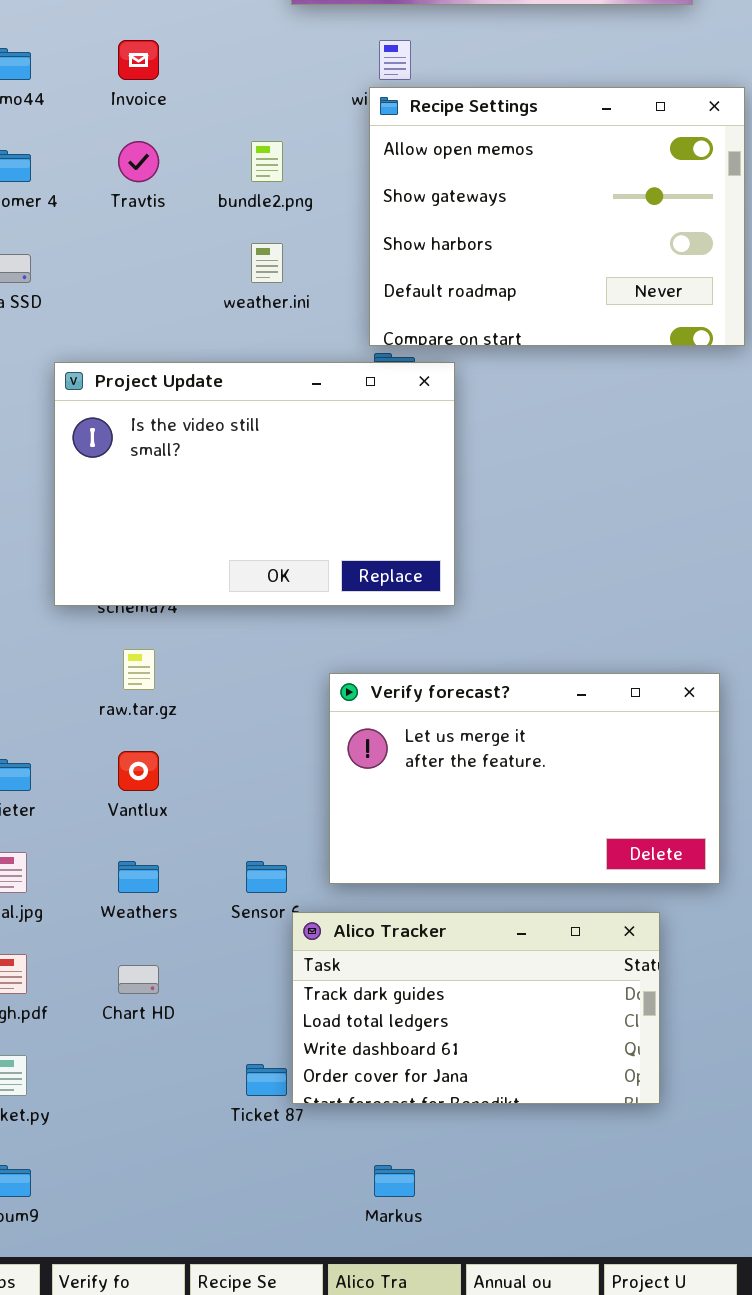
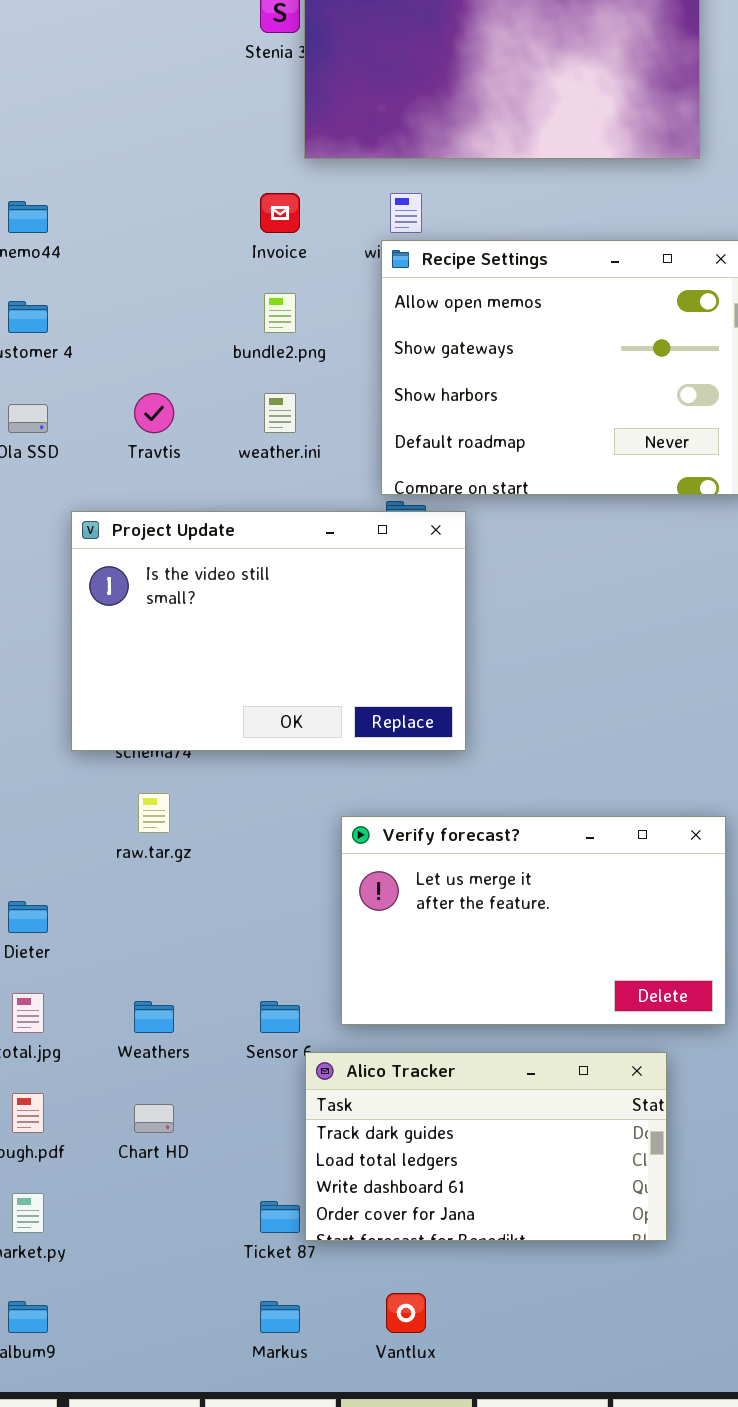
Invoice: [118,40,159,80] -> [260,193,300,233], moved
Travtis: [118,141,159,182] -> [134,393,174,433], moved
Vantlux: [118,751,159,791] -> [386,1293,426,1333], moved
Markus: [374,1165,415,1197] -> [260,1301,300,1333], moved

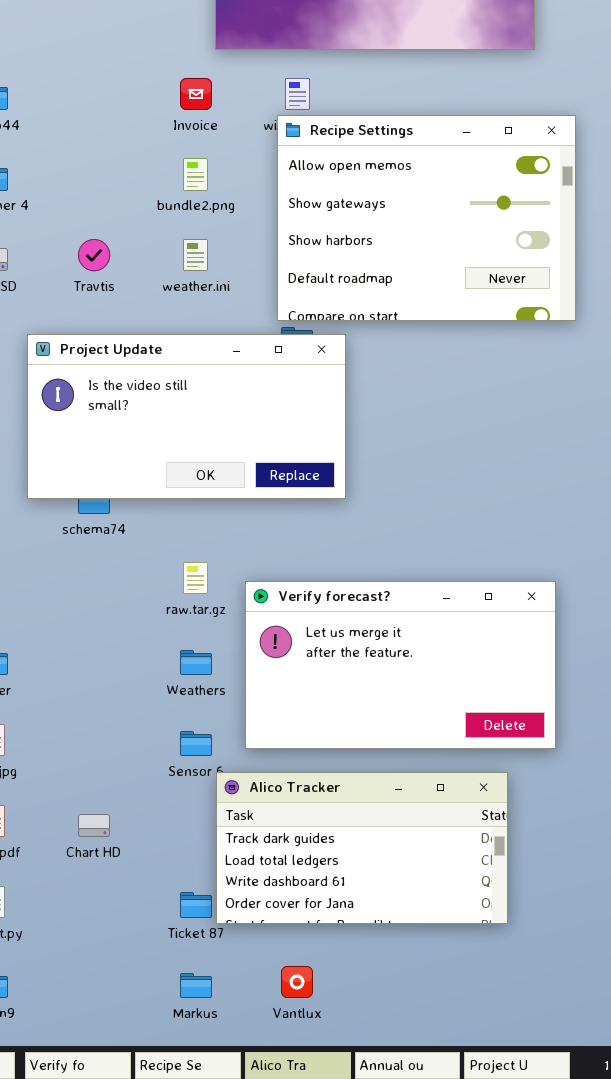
Project Update: [71,511,466,751] -> [27,334,346,499], resized
raw.tar.gz: [138,793,170,833] -> [183,562,208,594], moved
Weathers: [134,1001,174,1033] -> [180,650,212,675], moved

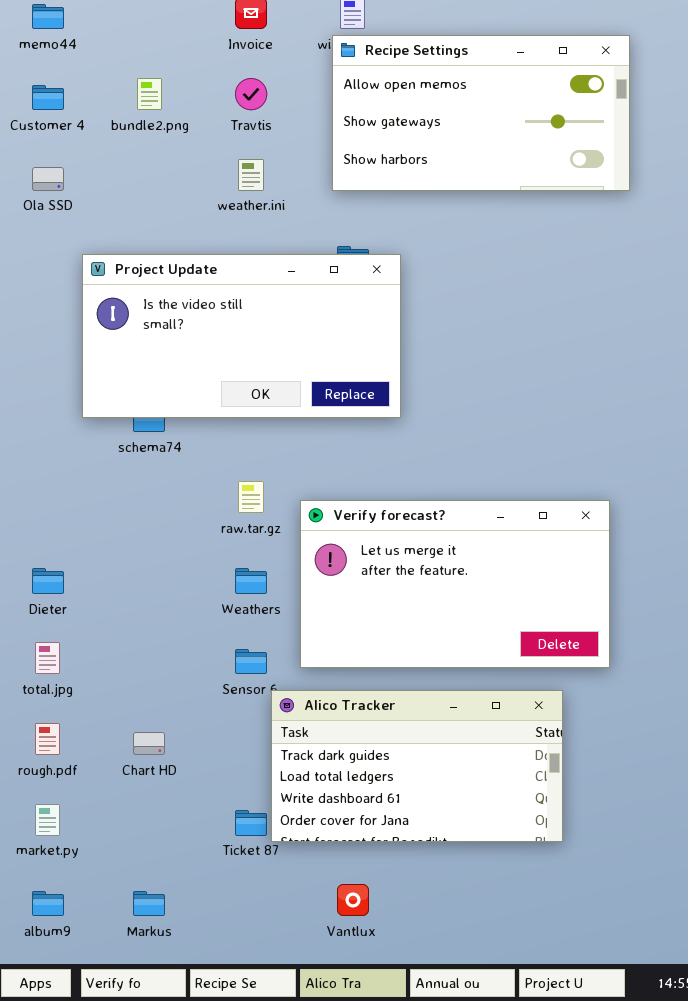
Recipe Settings: [277,115,576,321] -> [332,35,630,191], resized
bundle2.png: [183,158,208,191] -> [137,78,162,110], moved
Travtis: [78,239,110,271] -> [235,78,267,110], moved
Markus: [180,973,212,998] -> [133,891,165,916], moved

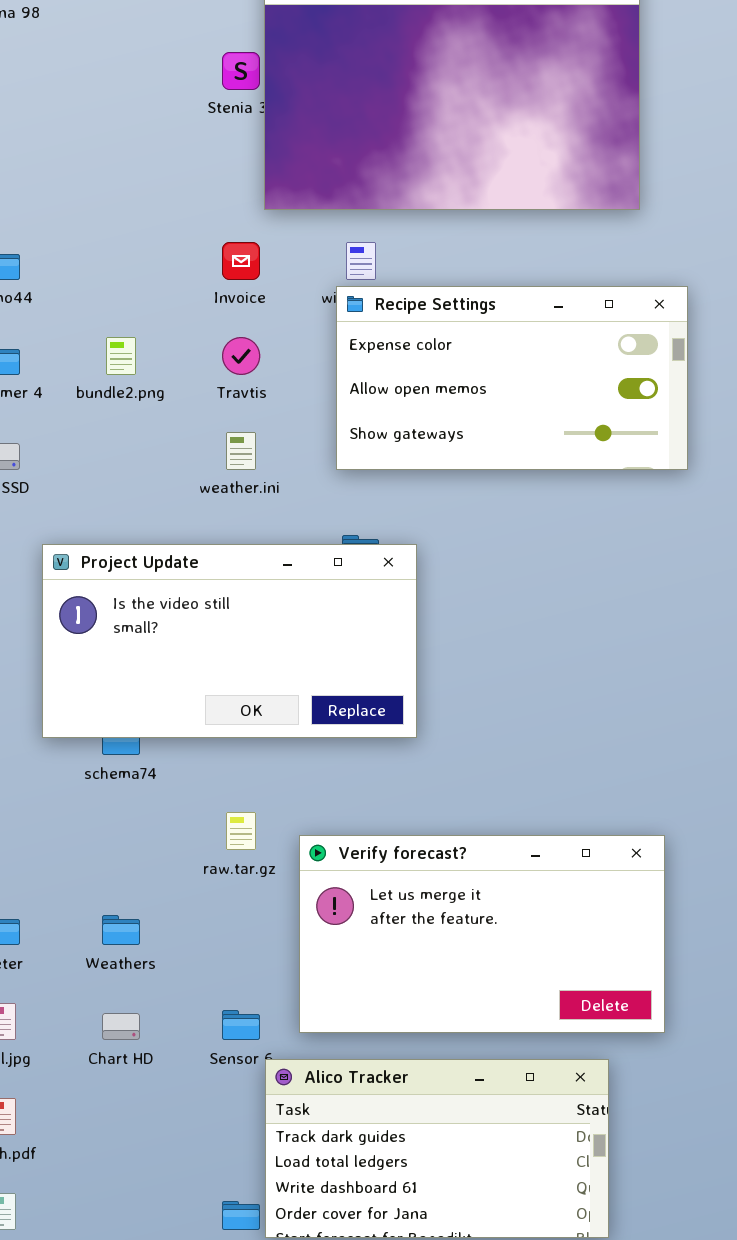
Recipe Settings: [332,35,630,191] -> [336,286,688,470], scrolled up 1 row
Weathers: [235,568,267,594] -> [102,915,140,945], moved
Chart HD: [133,732,165,755] -> [102,1013,140,1040], moved

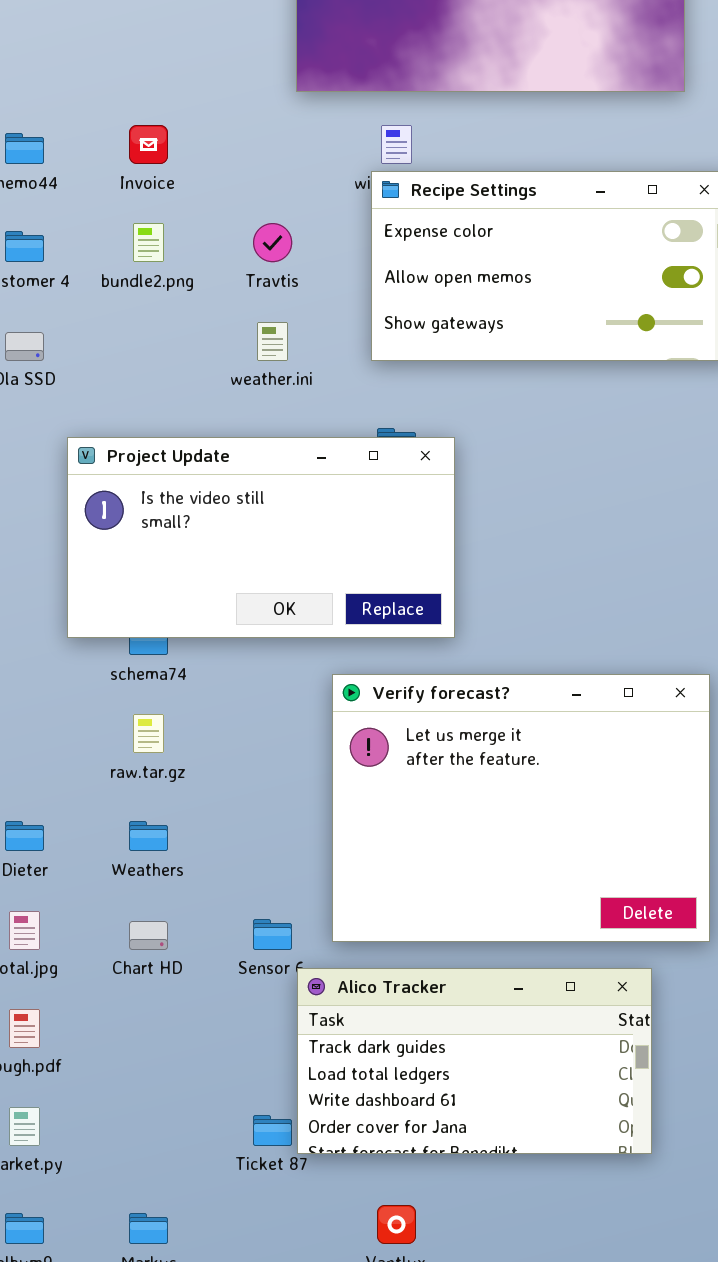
Invoice: [222,242,260,280] -> [129,125,168,164], moved
raw.tar.gz: [226,812,256,850] -> [133,714,164,753], moved
Verify forecast?: [299,835,665,1033] -> [332,674,710,942], resized

